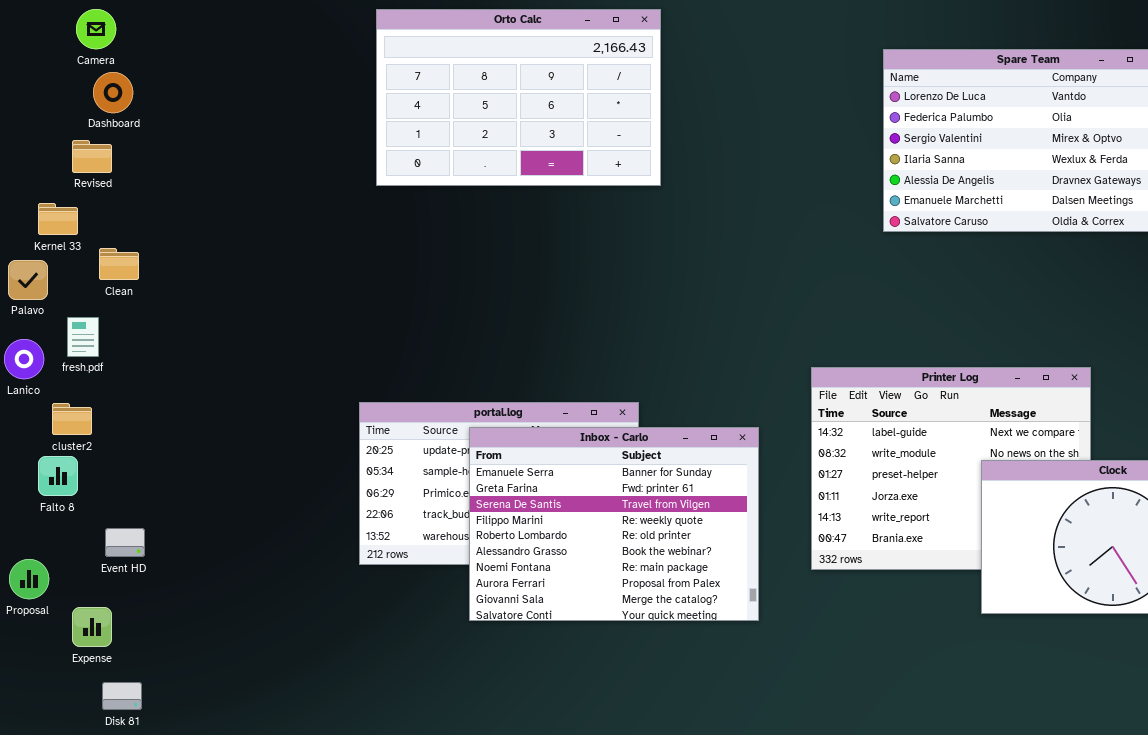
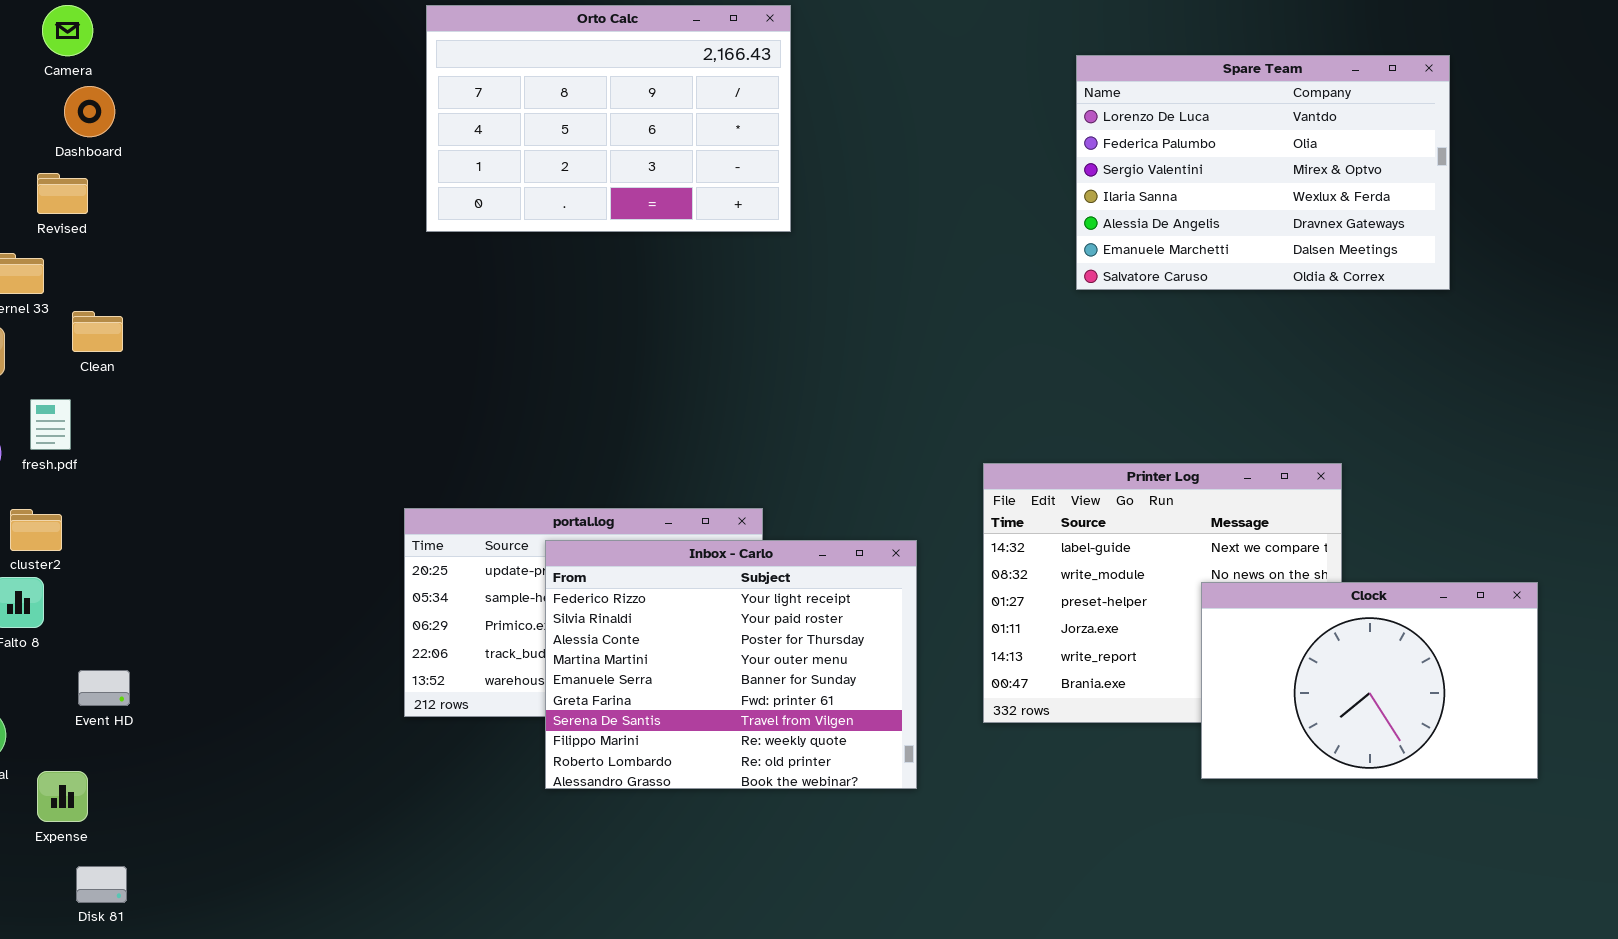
Inbox - Carlo: [469,427,759,621] -> [545,540,917,789], scrolled up 4 rows

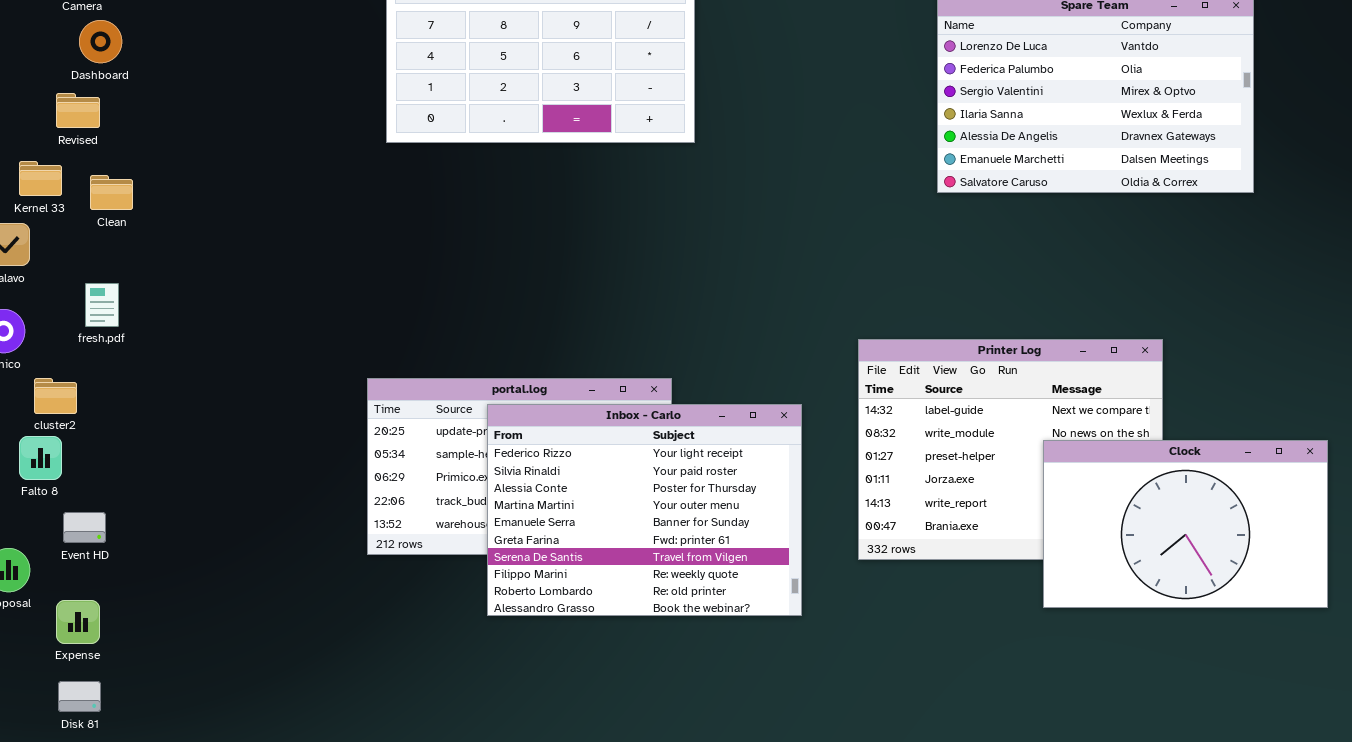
Clean: [72,311,123,352] -> [90,175,133,210], moved
fresh.pdf: [30,399,71,450] -> [85,283,119,327], moved
Event HD: [78,670,130,706] -> [63,512,106,543], moved
Disk 81: [76,866,127,903] -> [58,681,101,712], moved

